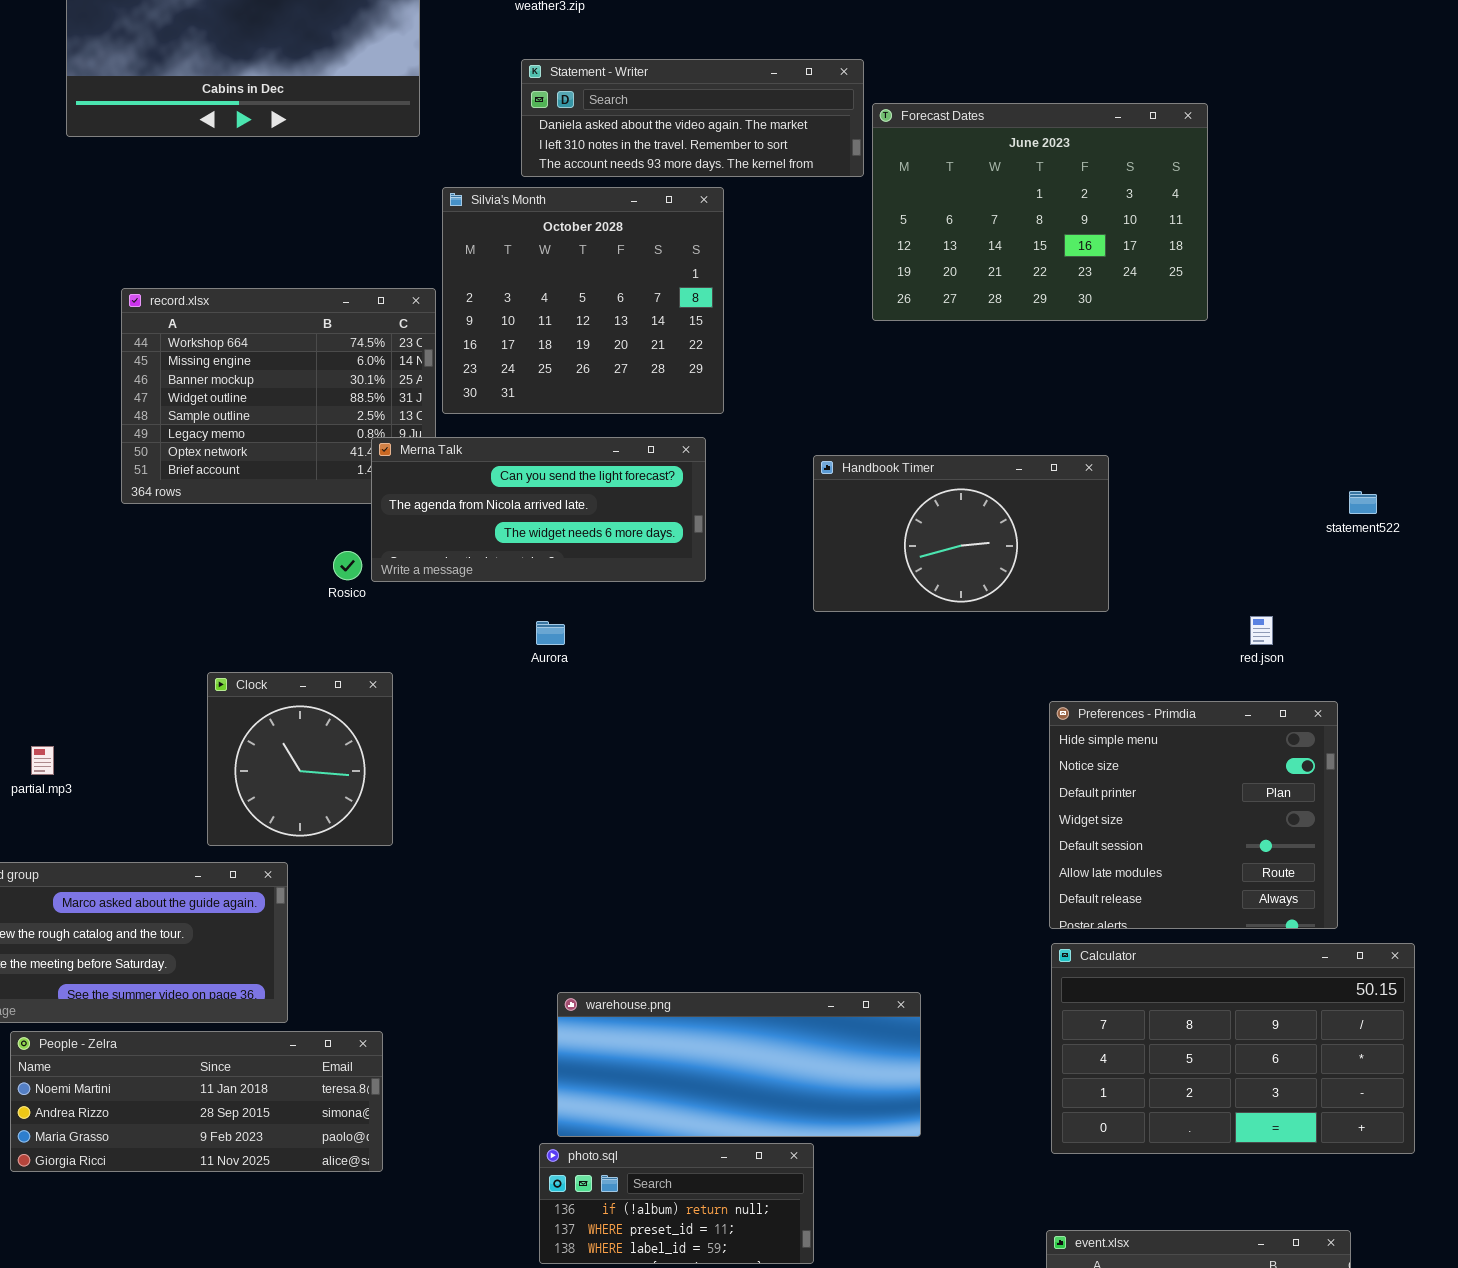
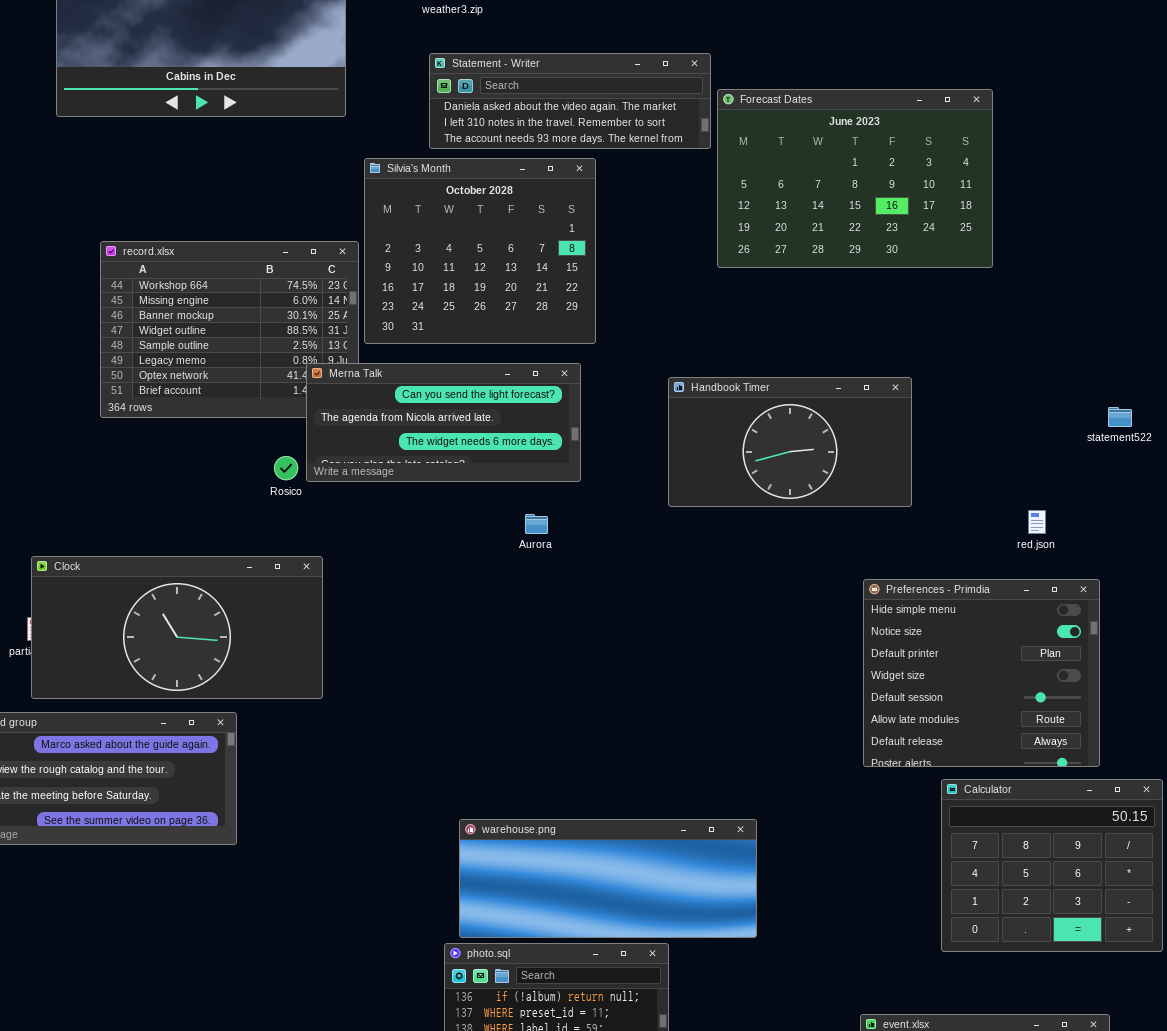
Aurora: [536,621,565,645] -> [525,514,548,534], moved
Clock: [207,672,393,846] -> [31,556,323,699], resized
Calculator: [1051,943,1415,1154] -> [941,779,1163,952], resized
People - Zelra: [10,1031,383,1172] -> none, closed

